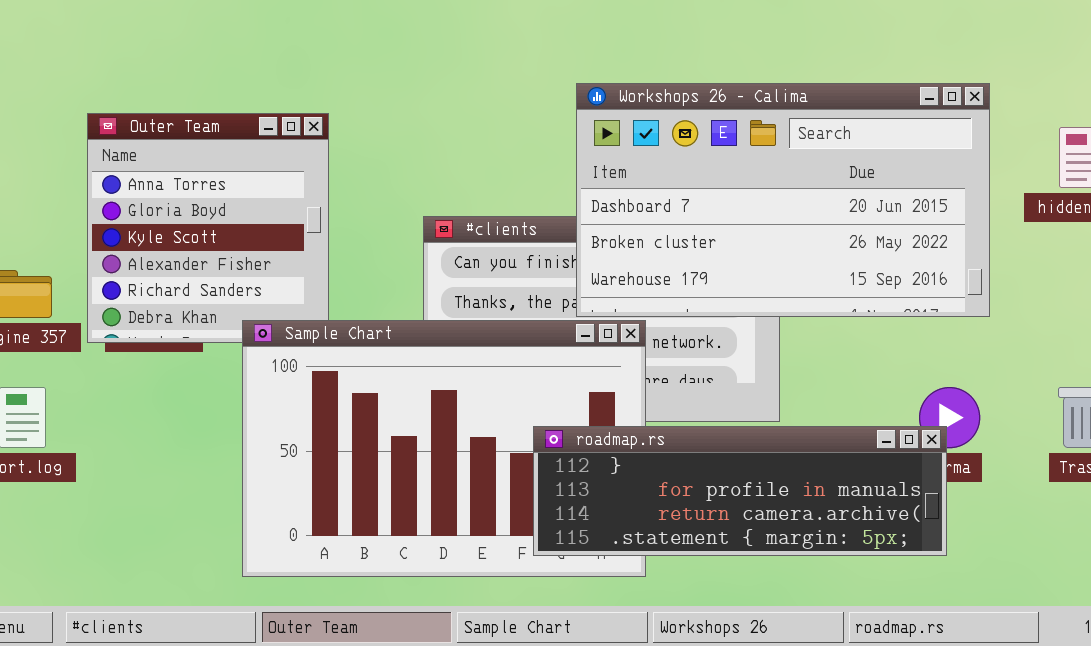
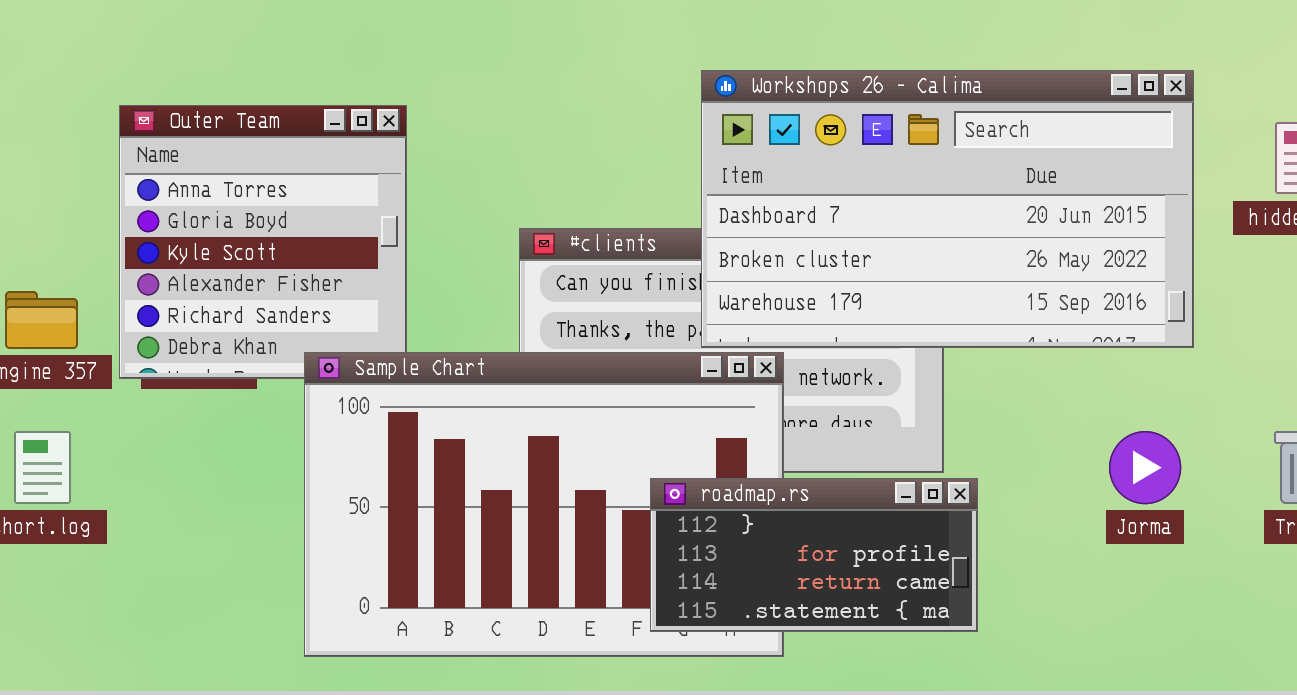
roadmap.rs: [533,426,947,556] -> [650,478,978,632], resized

